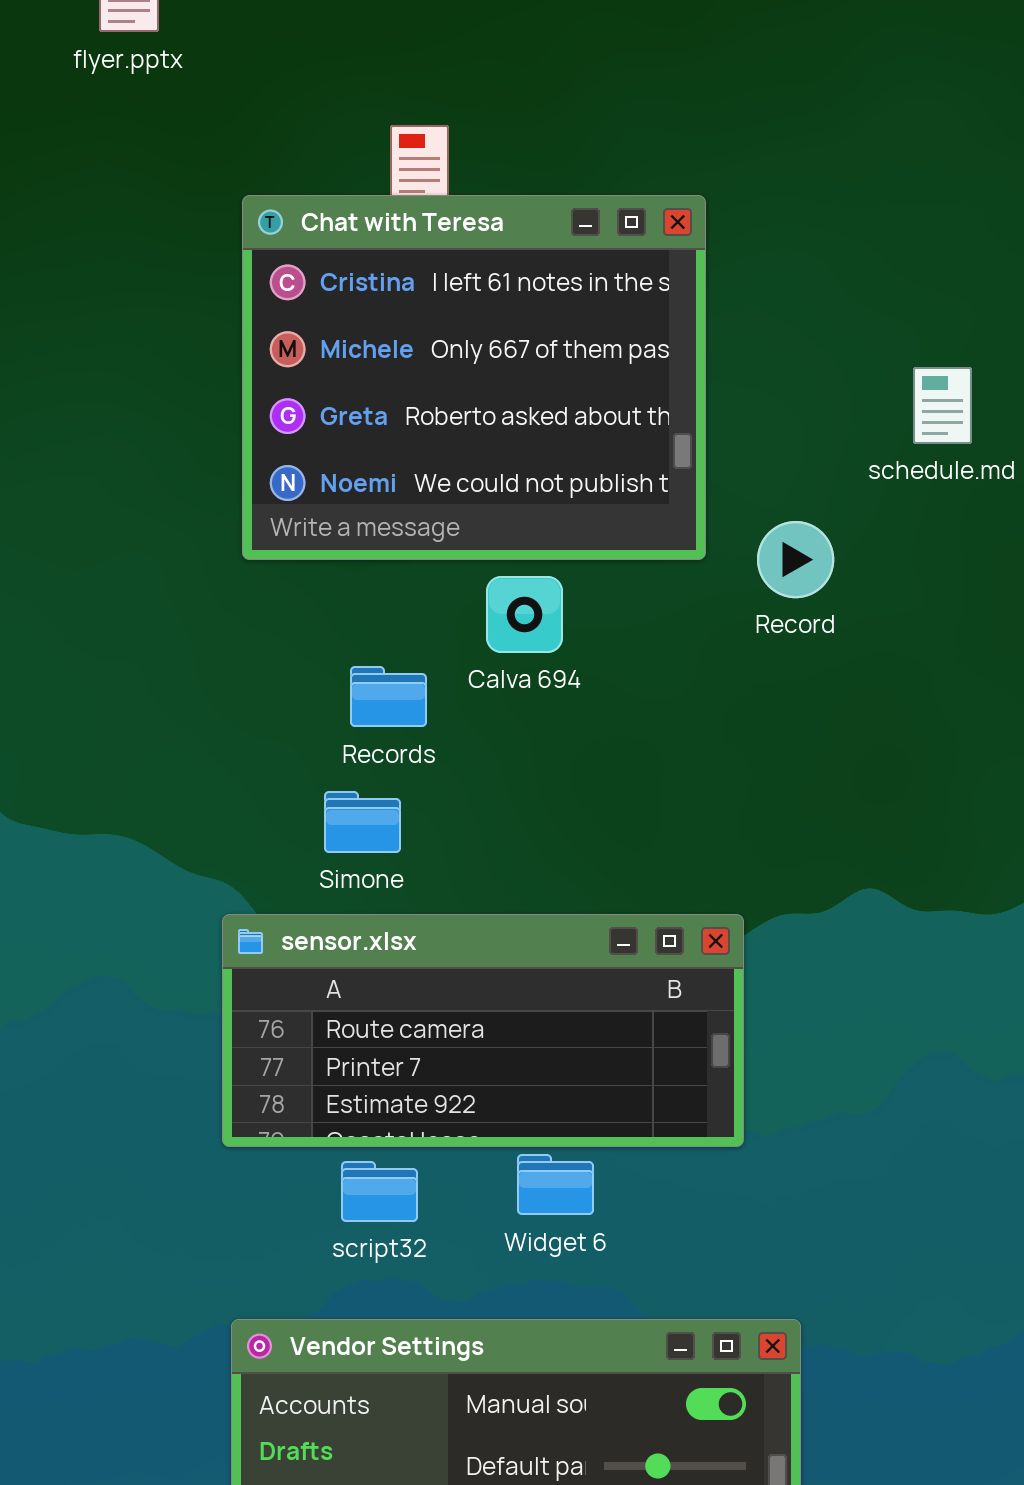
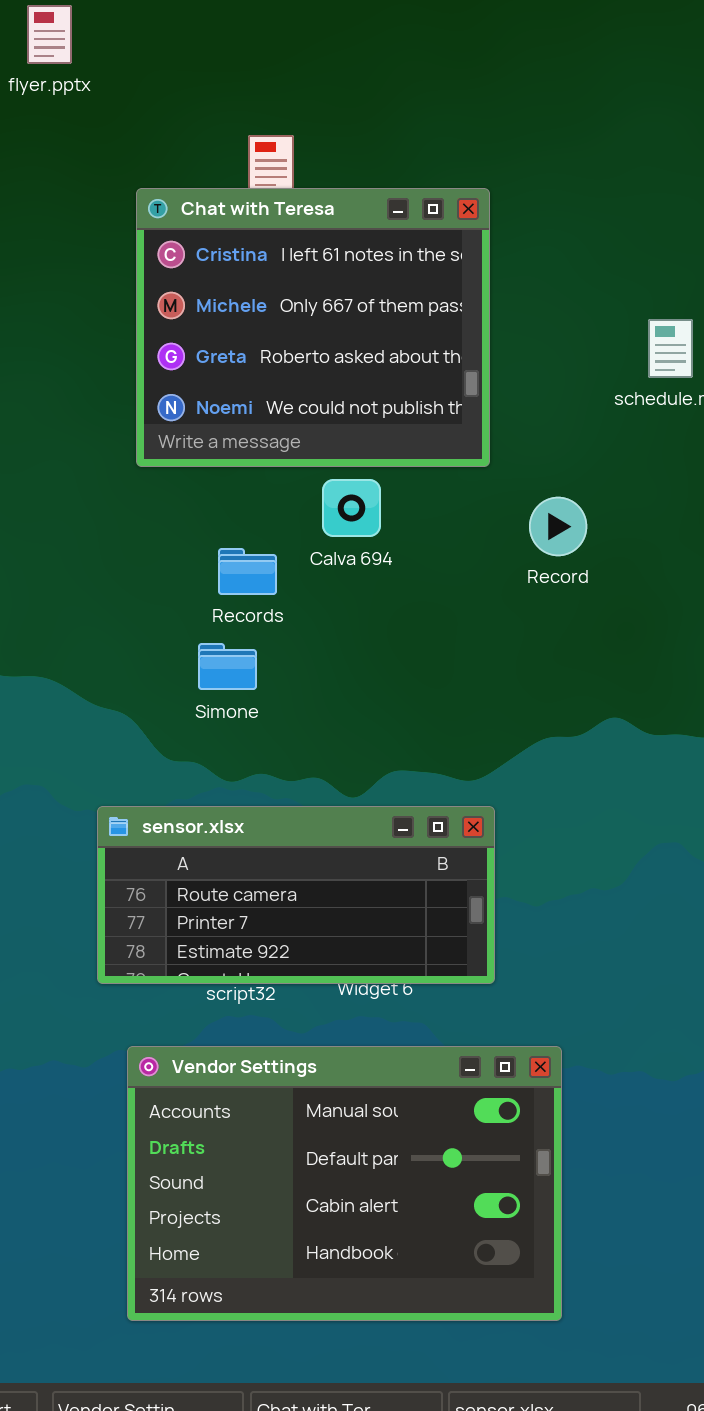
Record: [757,521,834,598] -> [529,497,587,556], moved
sensor.xlsx: [222,914,744,1147] -> [97,806,495,984], moved

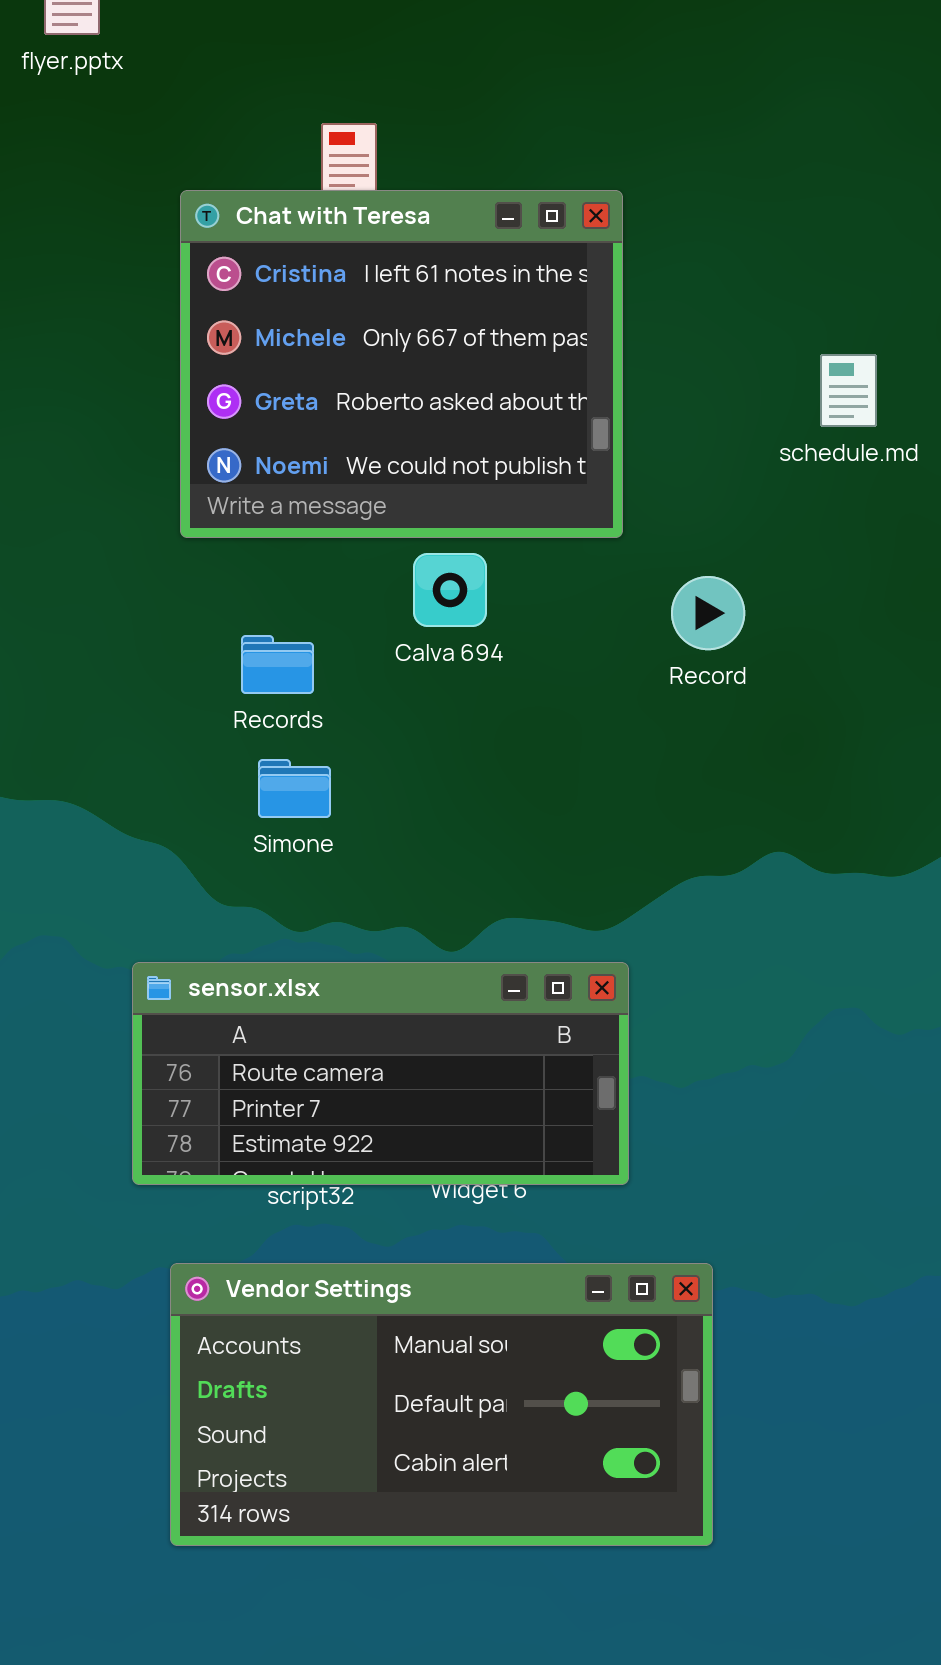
Records: [218,548,277,595] -> [241,635,314,694], moved
Vendor Settings: [127,1046,562,1321] -> [170,1263,713,1546], resized

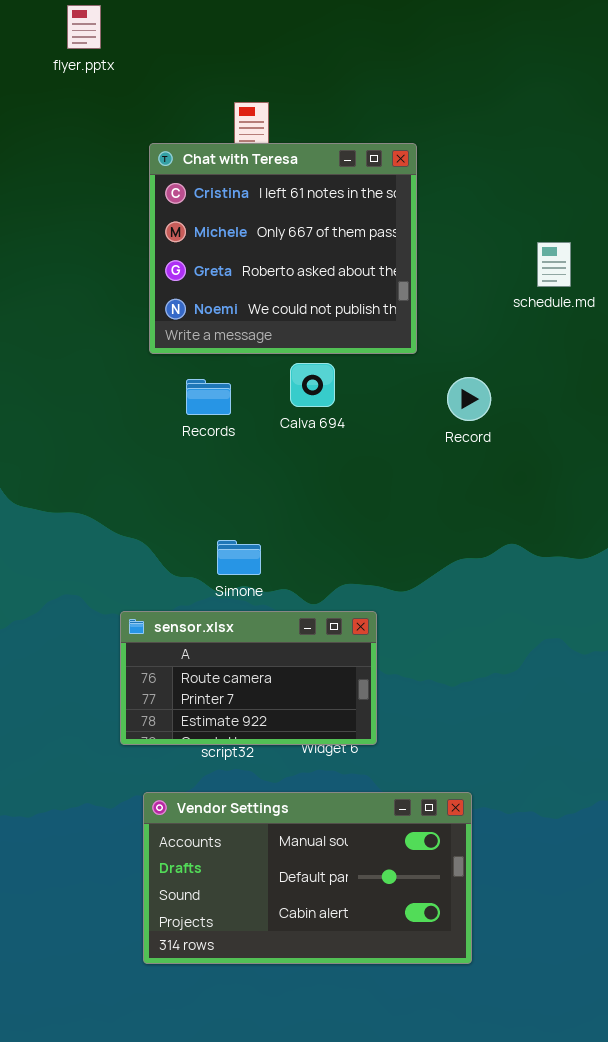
Records: [241,635,314,694] -> [186,379,231,415], moved
Simone: [258,759,331,818] -> [217,540,261,575], moved
sensor.xlsx: [132,962,629,1185] -> [120,611,377,745], resized

